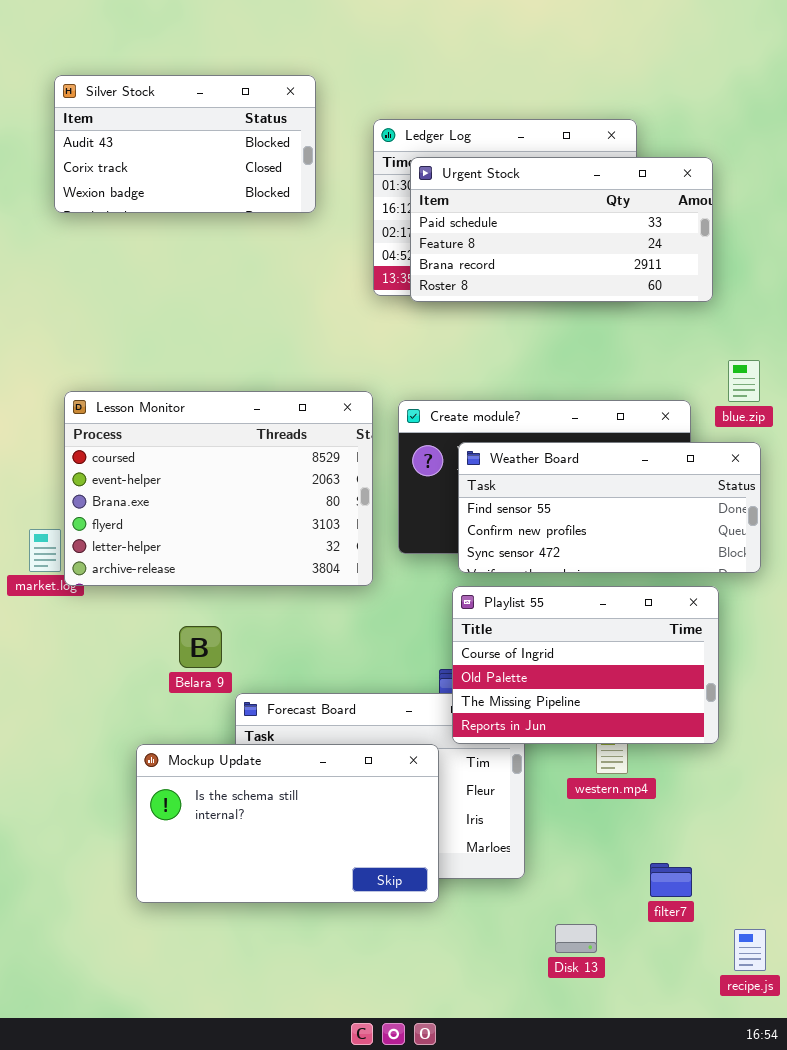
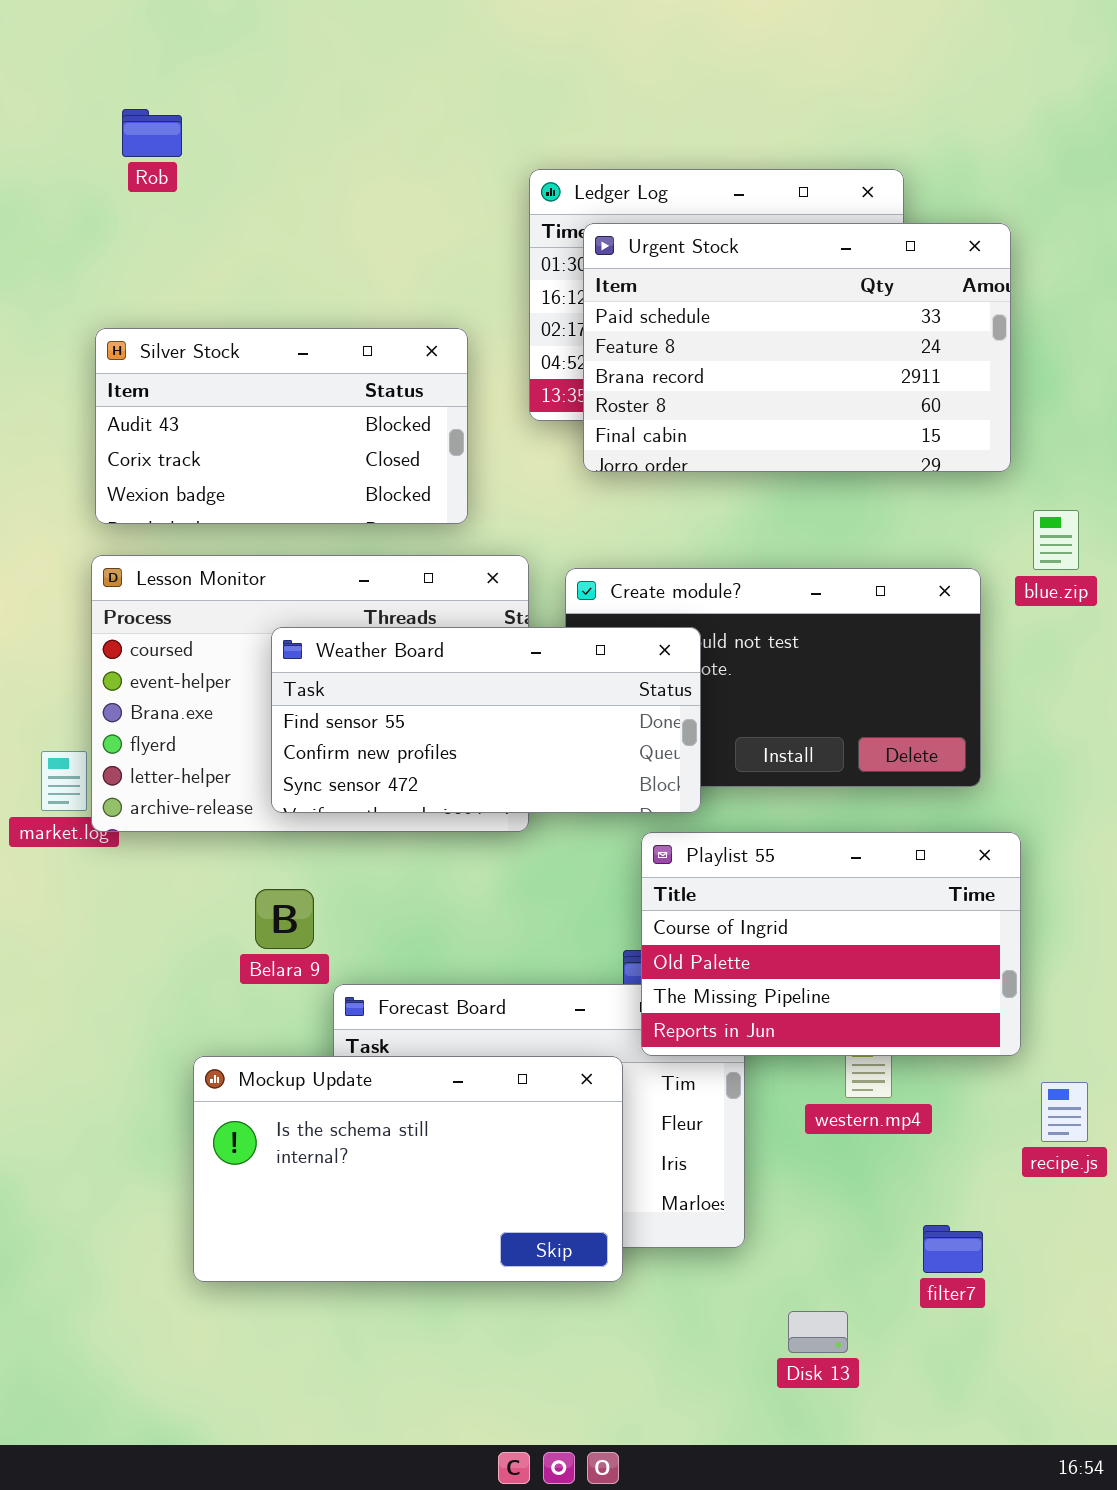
Silver Stock: [54,75,316,213] -> [95,328,468,524], moved
Urgent Stock: [410,157,713,302] -> [583,223,1011,472], resized
Weather Board: [458,442,761,573] -> [271,627,701,813], moved
recipe.js: [734,929,766,971] -> [1041,1082,1088,1142], moved

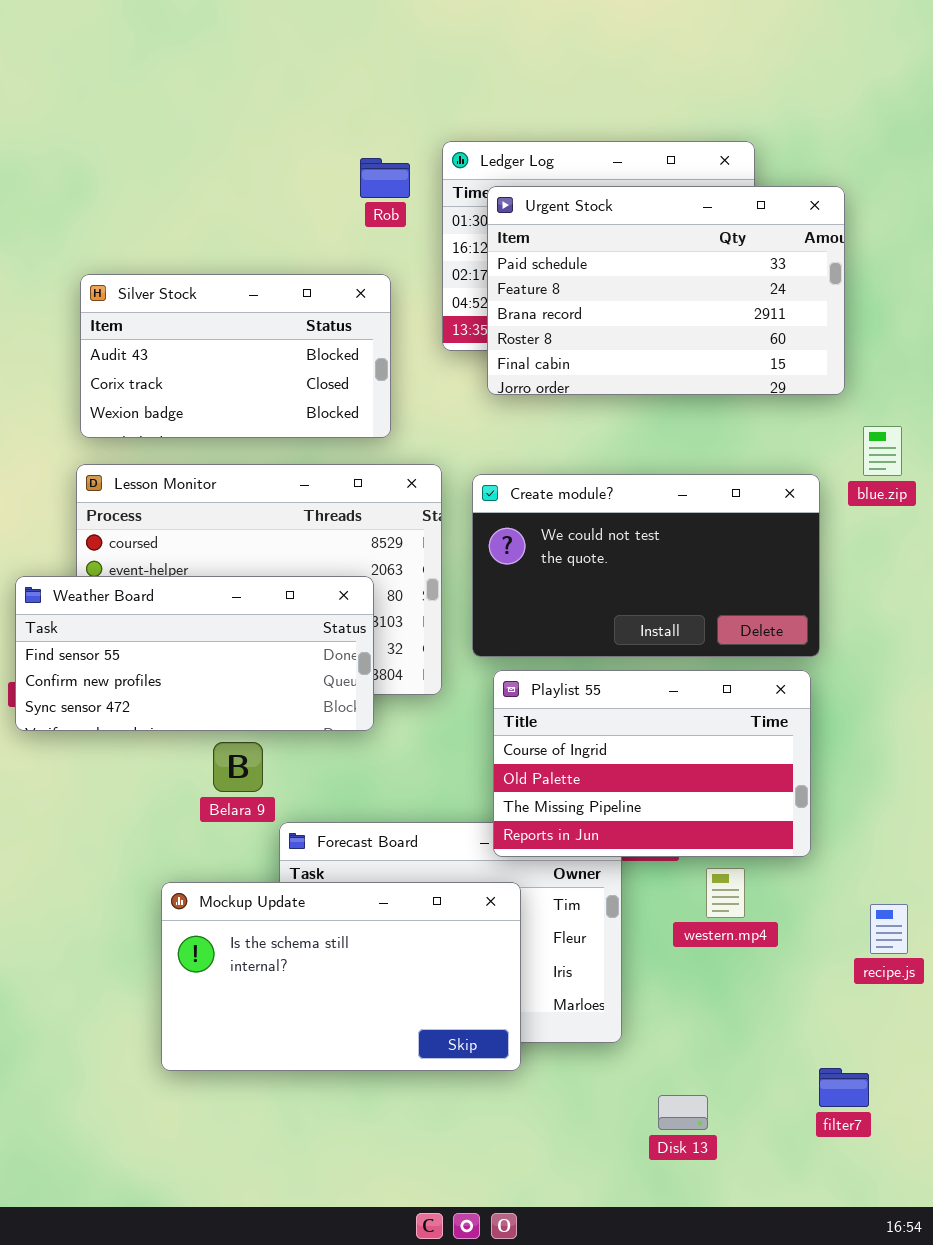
Rob: [122,109,182,157] -> [360,158,410,198], moved
Weather Board: [271,627,701,813] -> [15,576,374,731], moved
Playlist 55: [641,832,1021,1056] -> [493,670,811,857], moved
filter7: [923,1225,983,1273] -> [819,1068,869,1107], moved

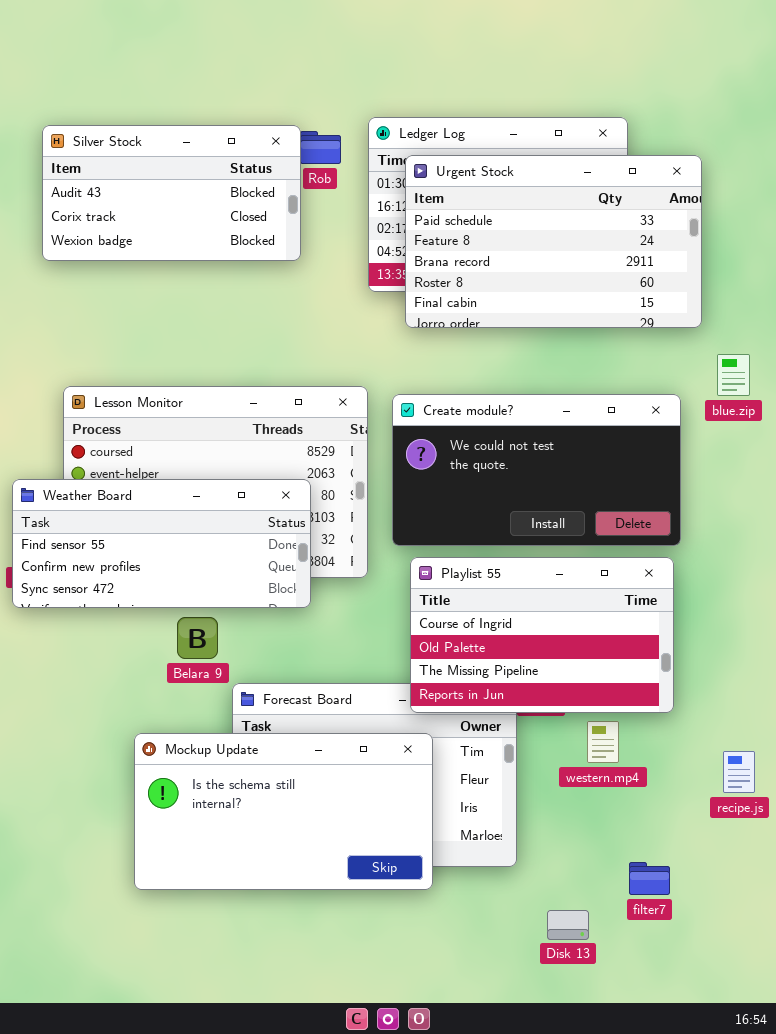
Silver Stock: [80,274,391,438] -> [42,125,301,261], moved
filter7: [819,1068,869,1107] -> [629,862,670,895], moved

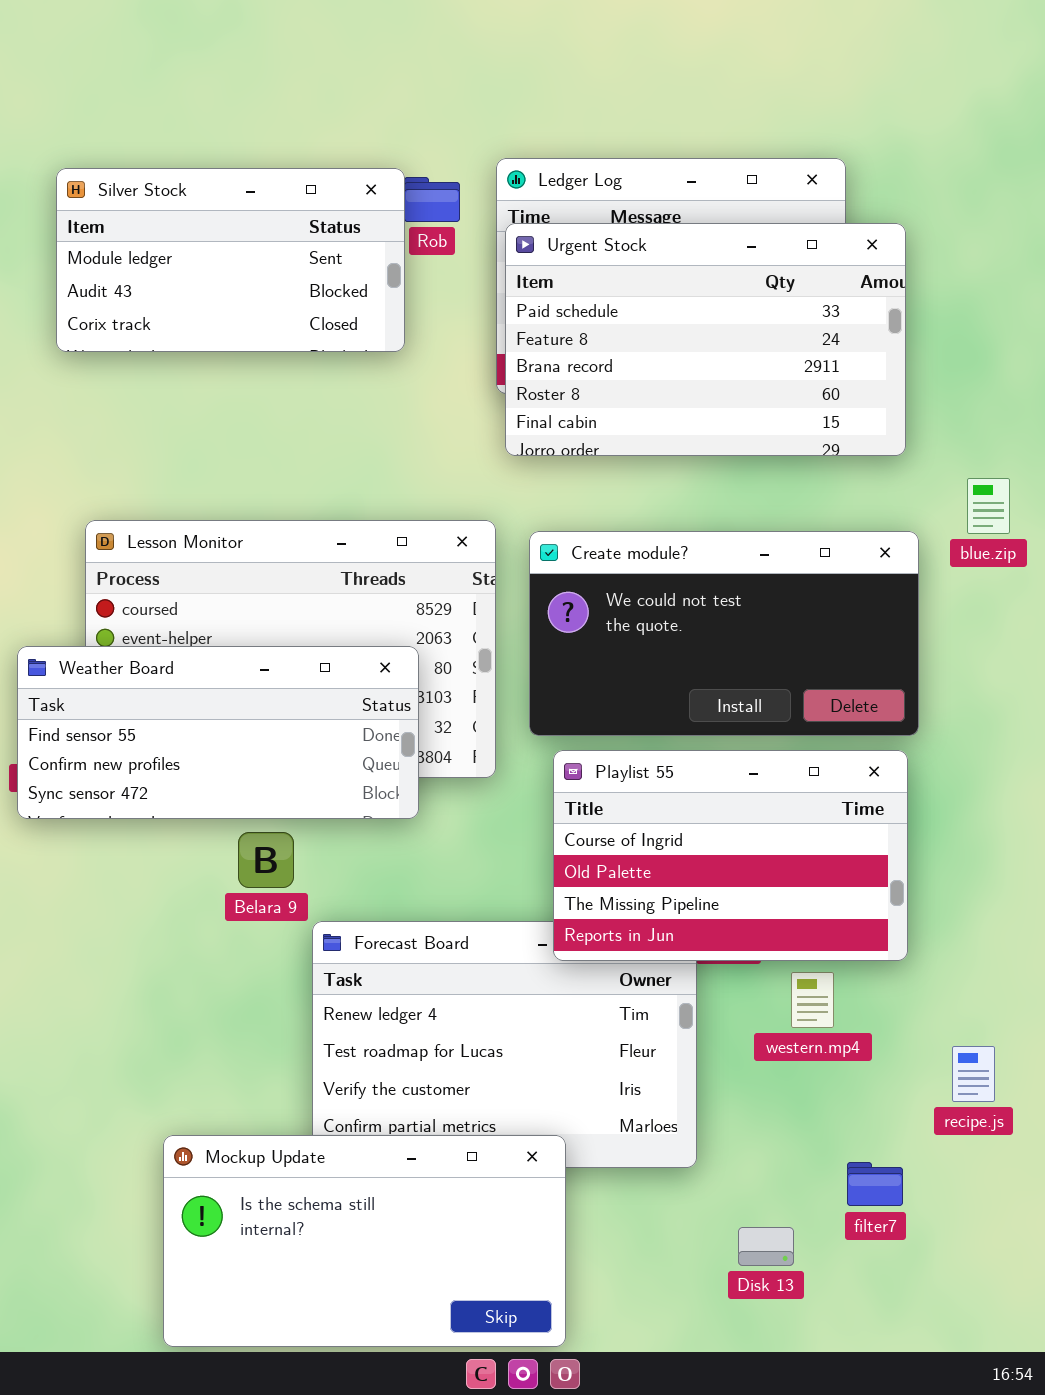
Silver Stock: [42,125,301,261] -> [56,168,405,352], scrolled up 1 row
Urgent Stock: [405,155,702,328] -> [505,223,906,456], moved
Mockup Update: [134,733,433,890] -> [163,1135,566,1347], moved
recipe.js: [723,751,755,793] -> [952,1046,995,1102], moved

